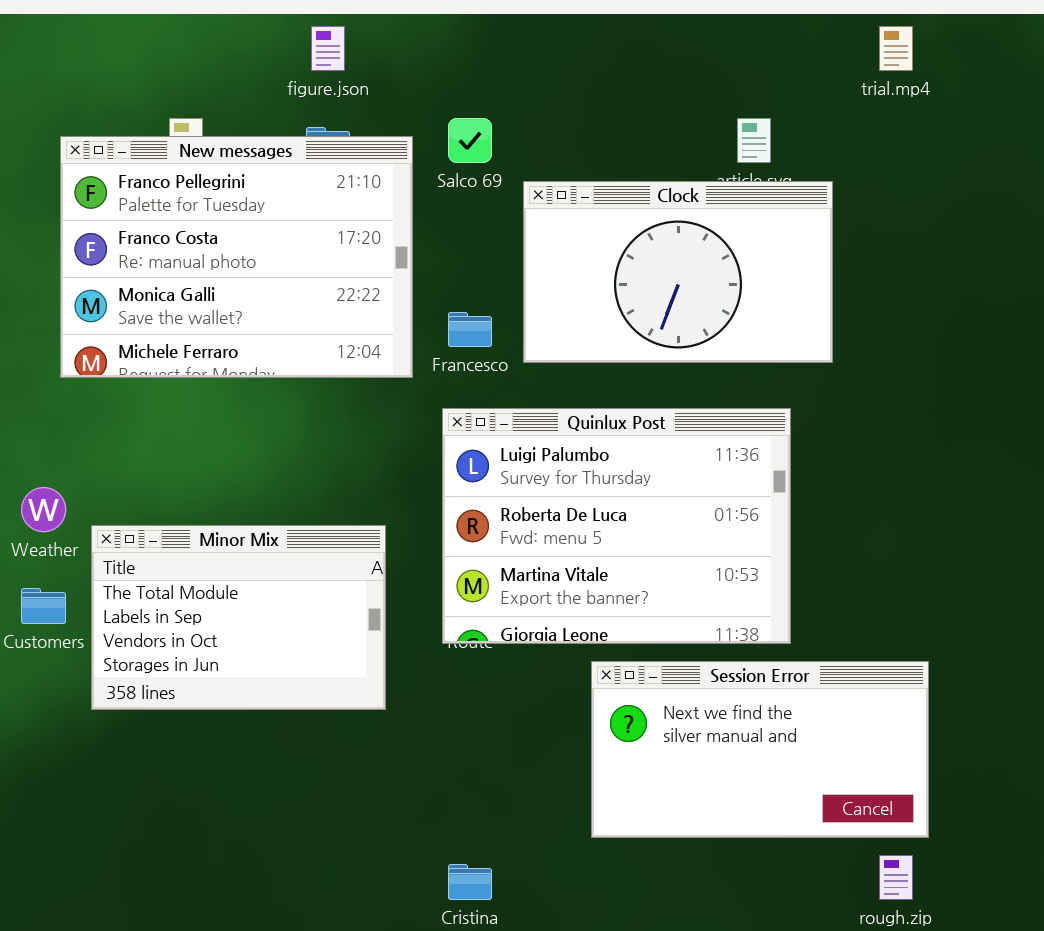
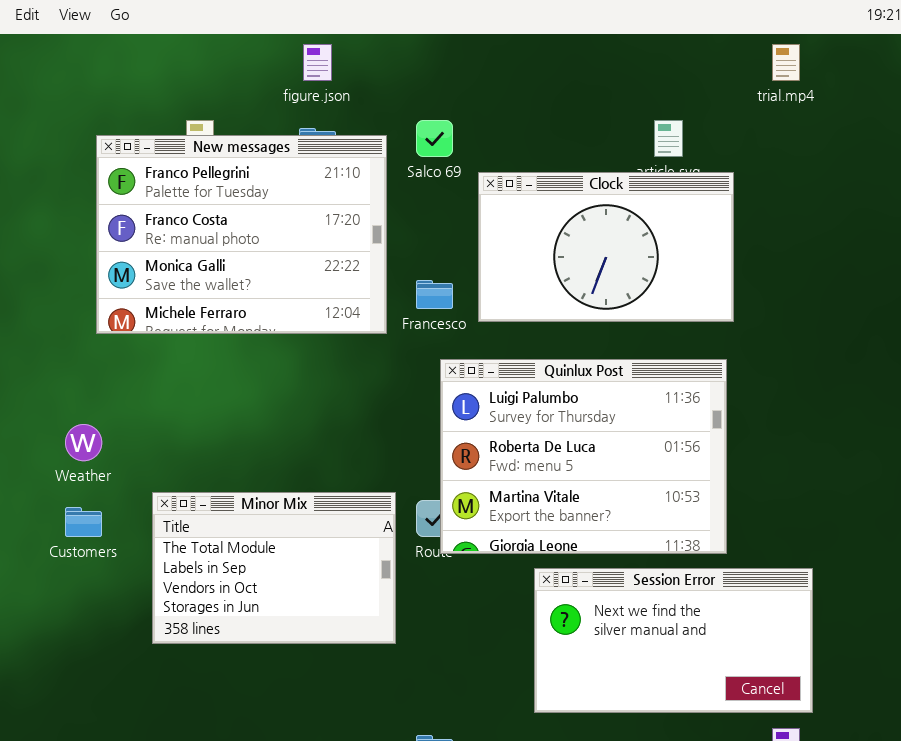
Quinlux Post: [442,408,791,644] -> [440,359,727,554], moved
Minor Mix: [91,525,386,710] -> [152,492,396,644], moved

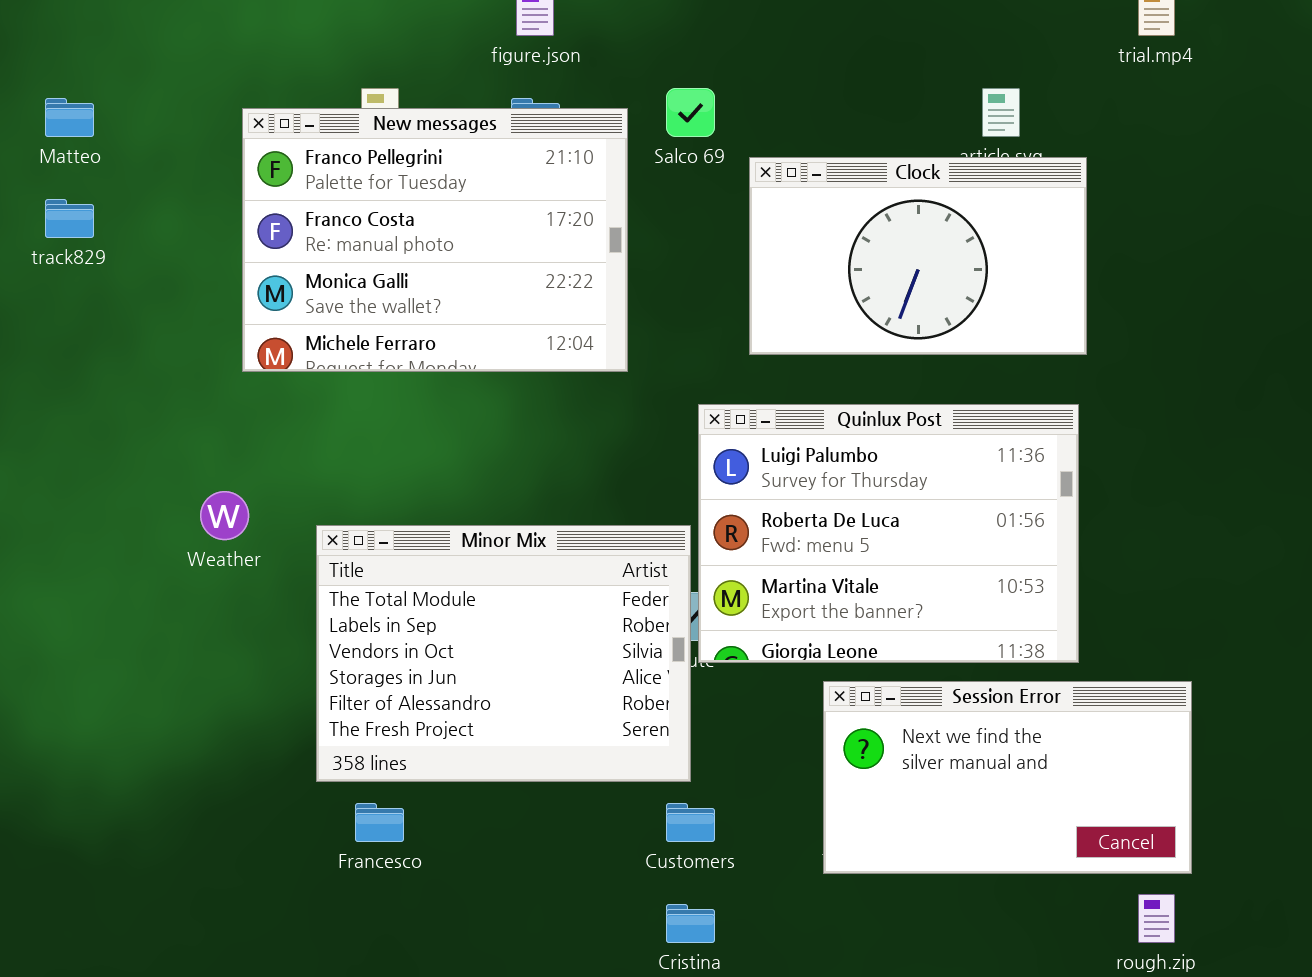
Francesco: [416,280,453,309] -> [355,803,404,842], moved
Minor Mix: [152,492,396,644] -> [316,525,691,782], resized
Customers: [65,507,102,537] -> [666,803,715,842], moved

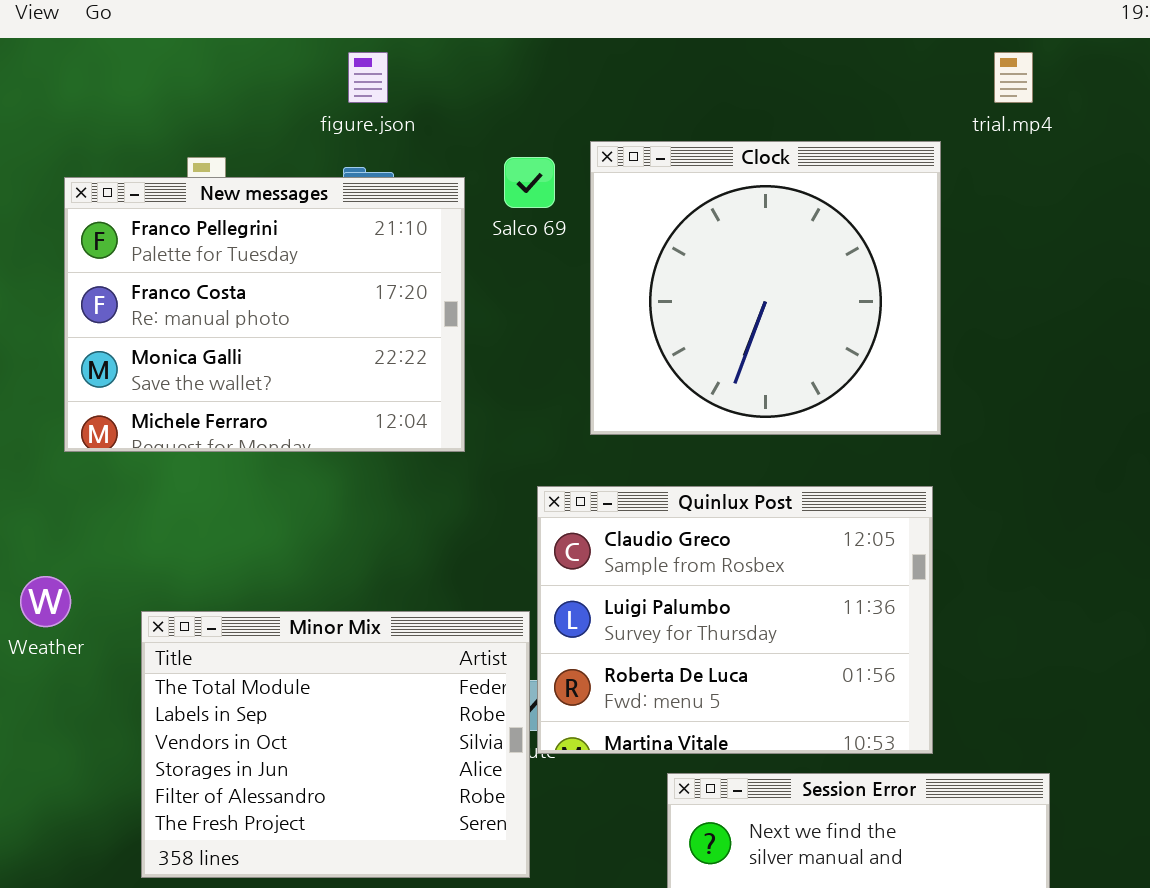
Clock: [749,157,1087,355] -> [590,141,941,435], resized
Quinlux Post: [698,404,1079,663] -> [537,486,933,754], scrolled up 1 row

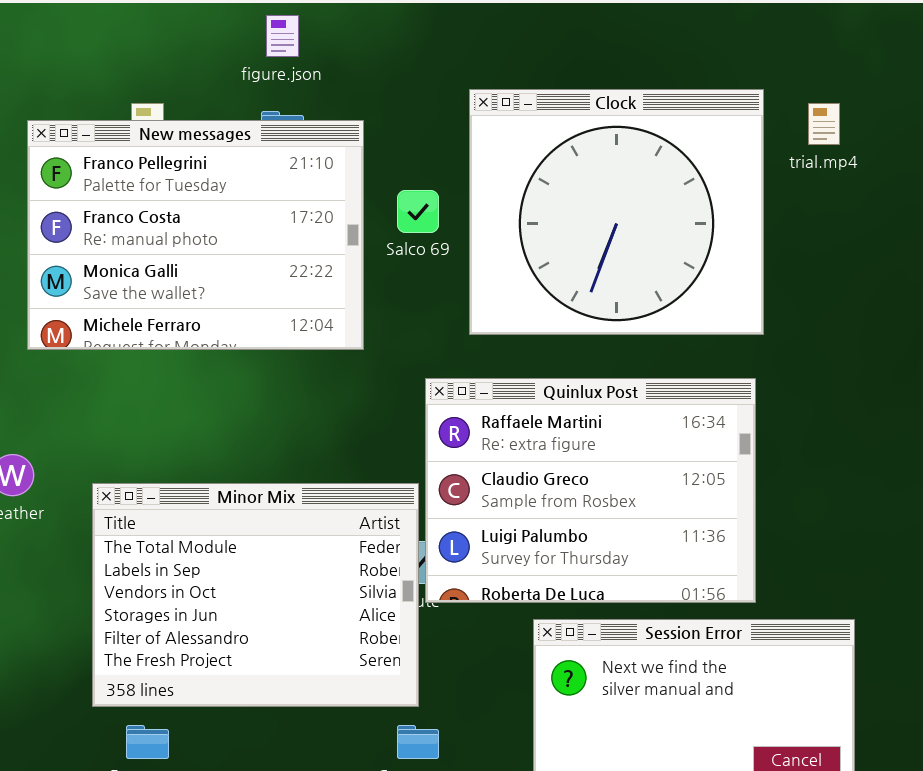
trial.mp4: [994,52,1033,103] -> [808,103,840,145], moved
Salco 69: [504,157,555,208] -> [397,190,439,233], moved
Quinlux Post: [537,486,933,754] -> [425,378,756,603], scrolled up 1 row

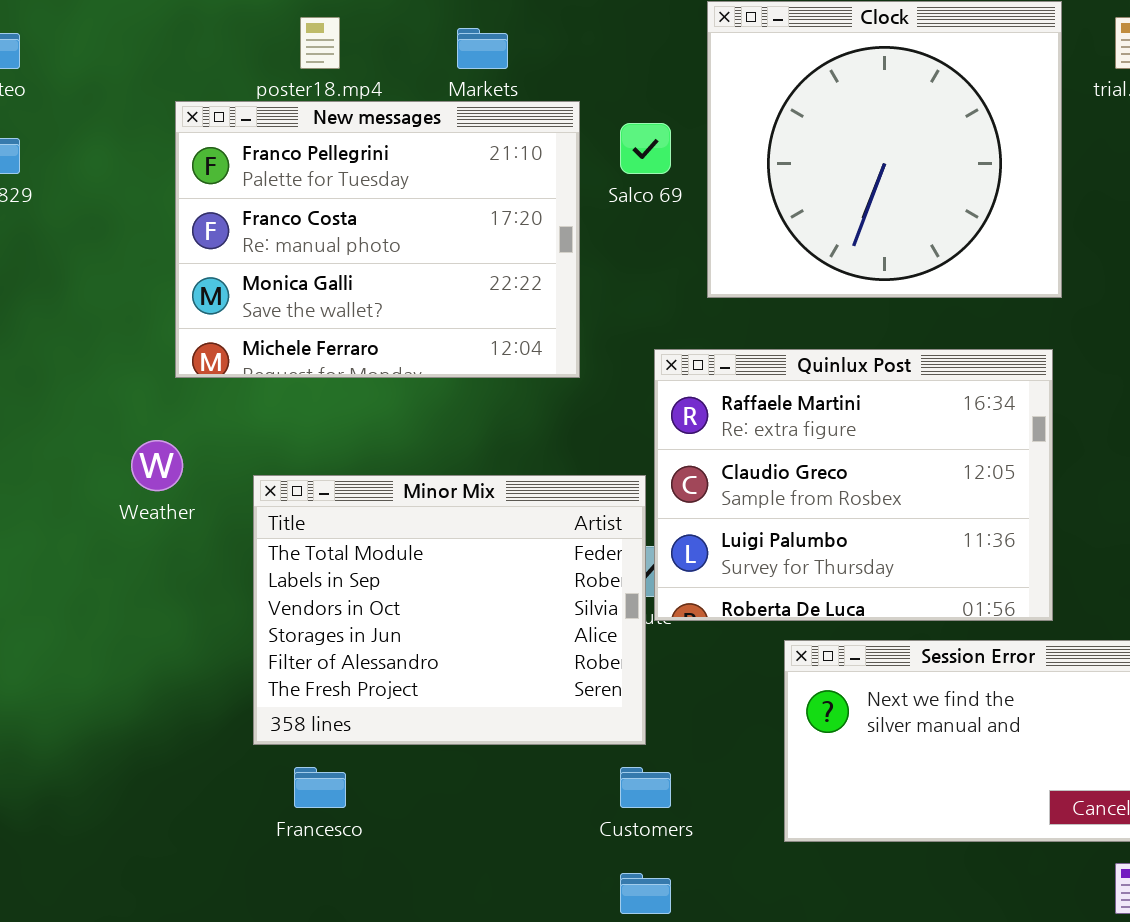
New messages: [27,120,364,350] -> [175,101,580,378], moved

